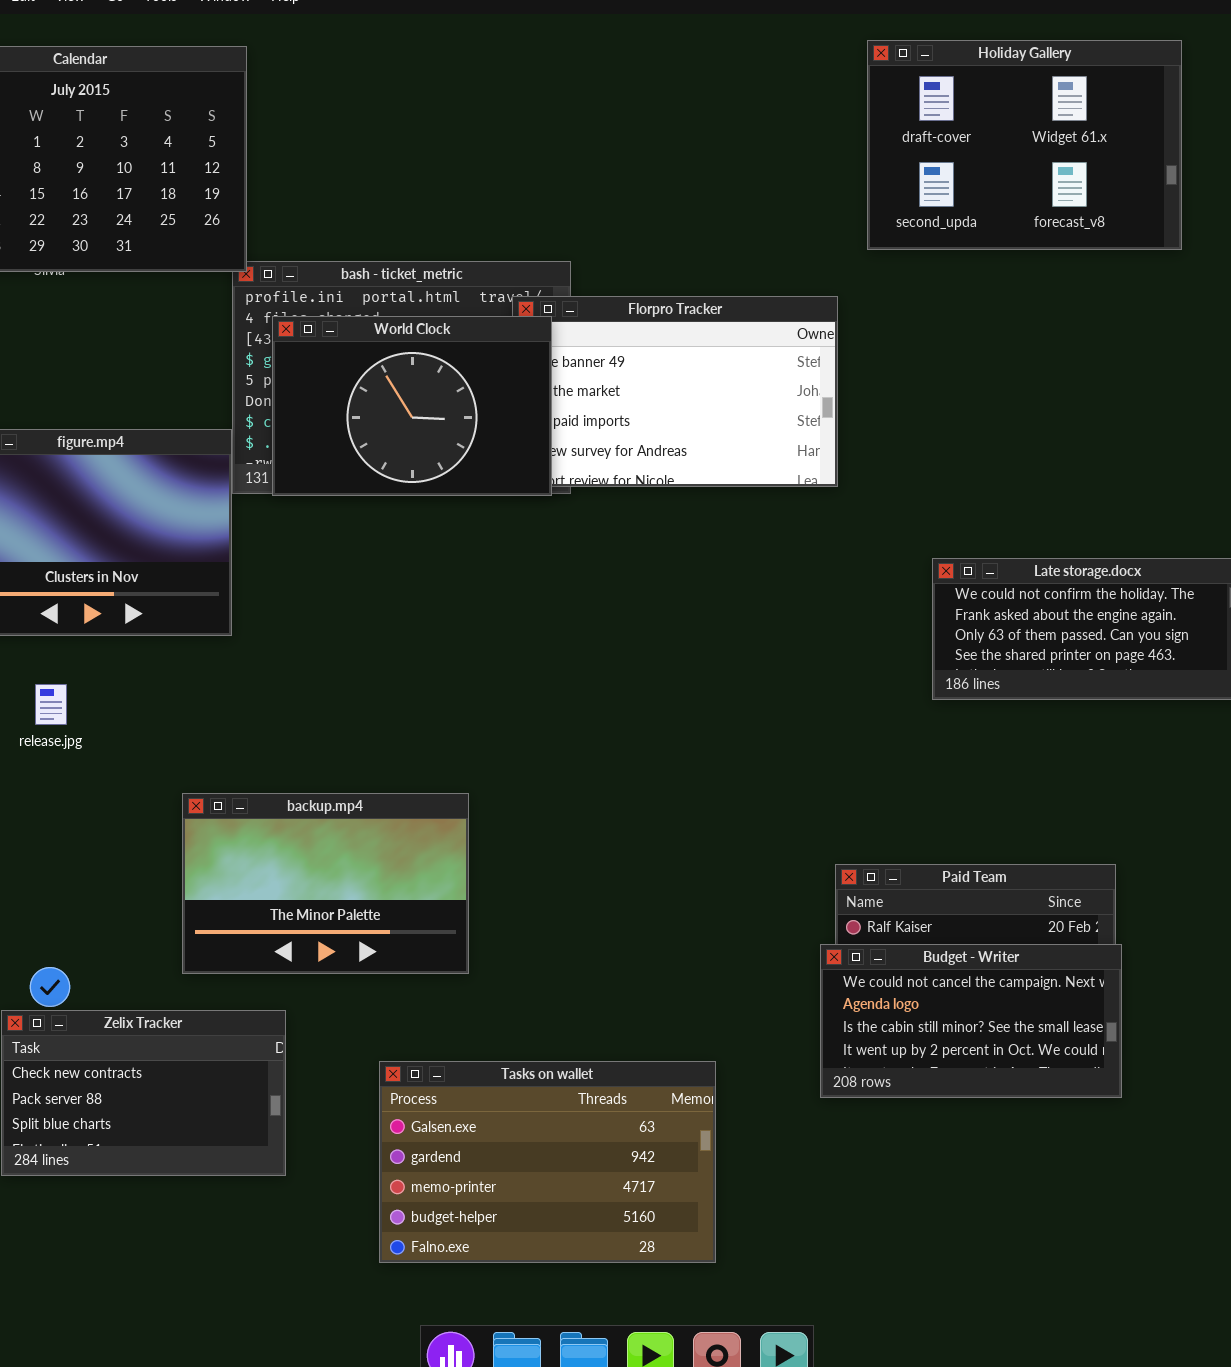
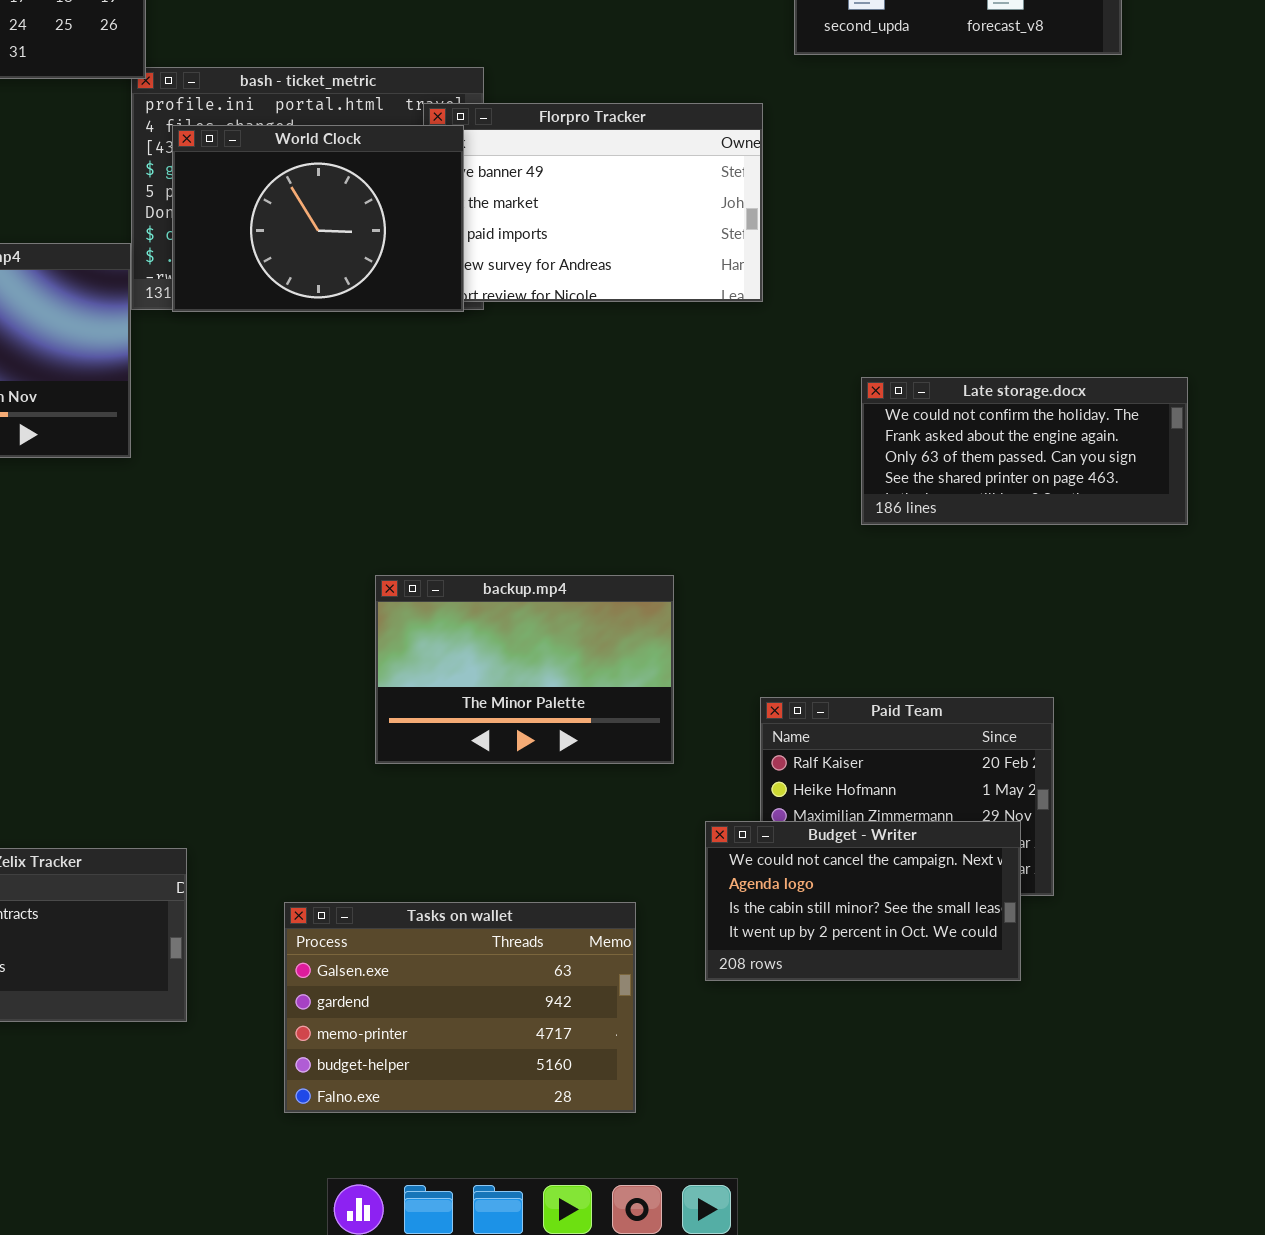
backup.mp4: [182,793,469,974] -> [375,575,674,764], moved
Budget - Writer: [820,944,1122,1098] -> [705,821,1021,981], moved

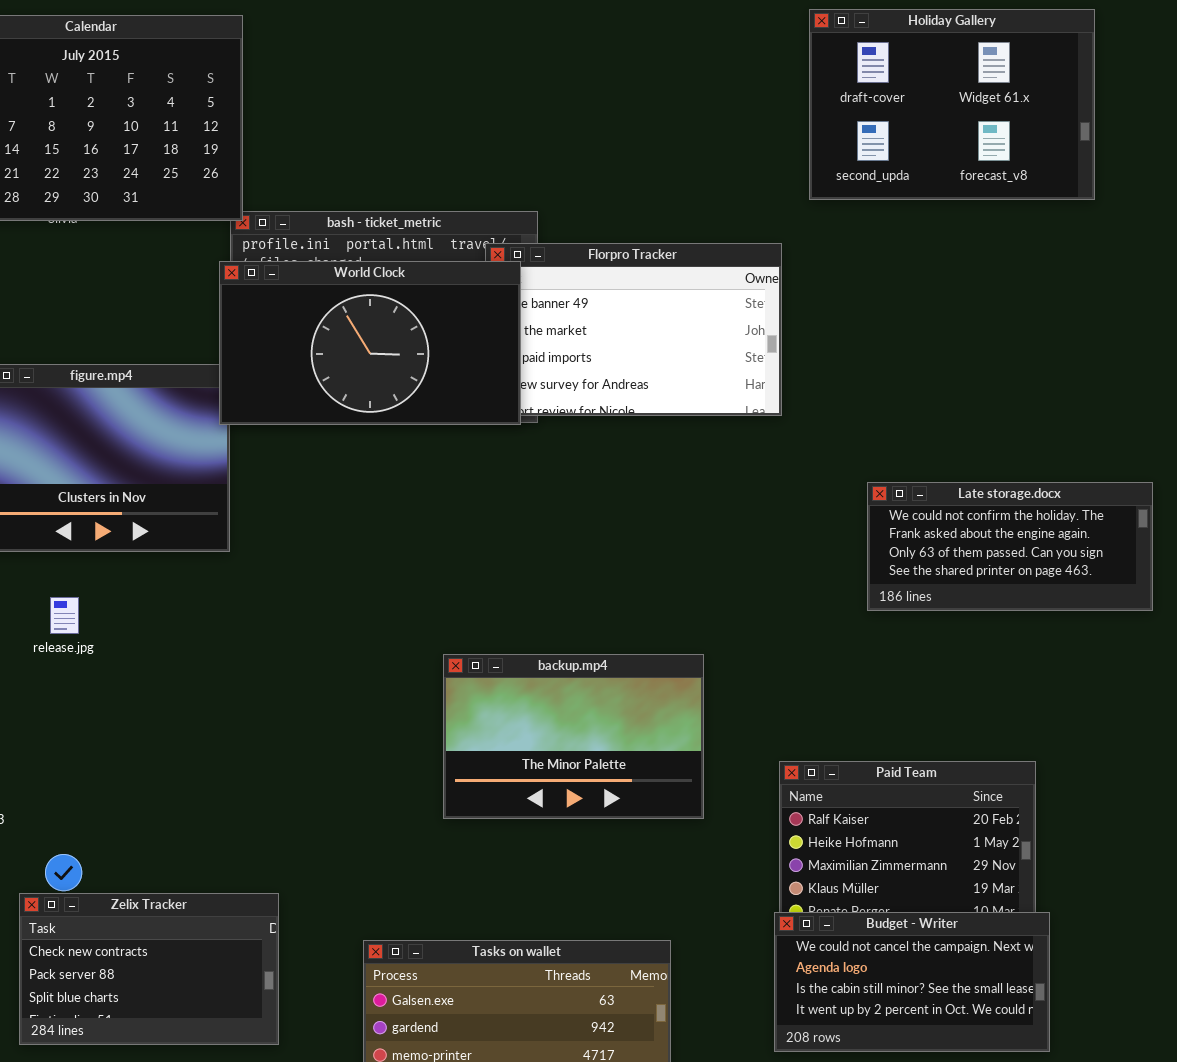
World Clock: [172,125,464,312] -> [219,261,521,425], resized
Budget - Writer: [705,821,1021,981] -> [774,912,1050,1052], moved

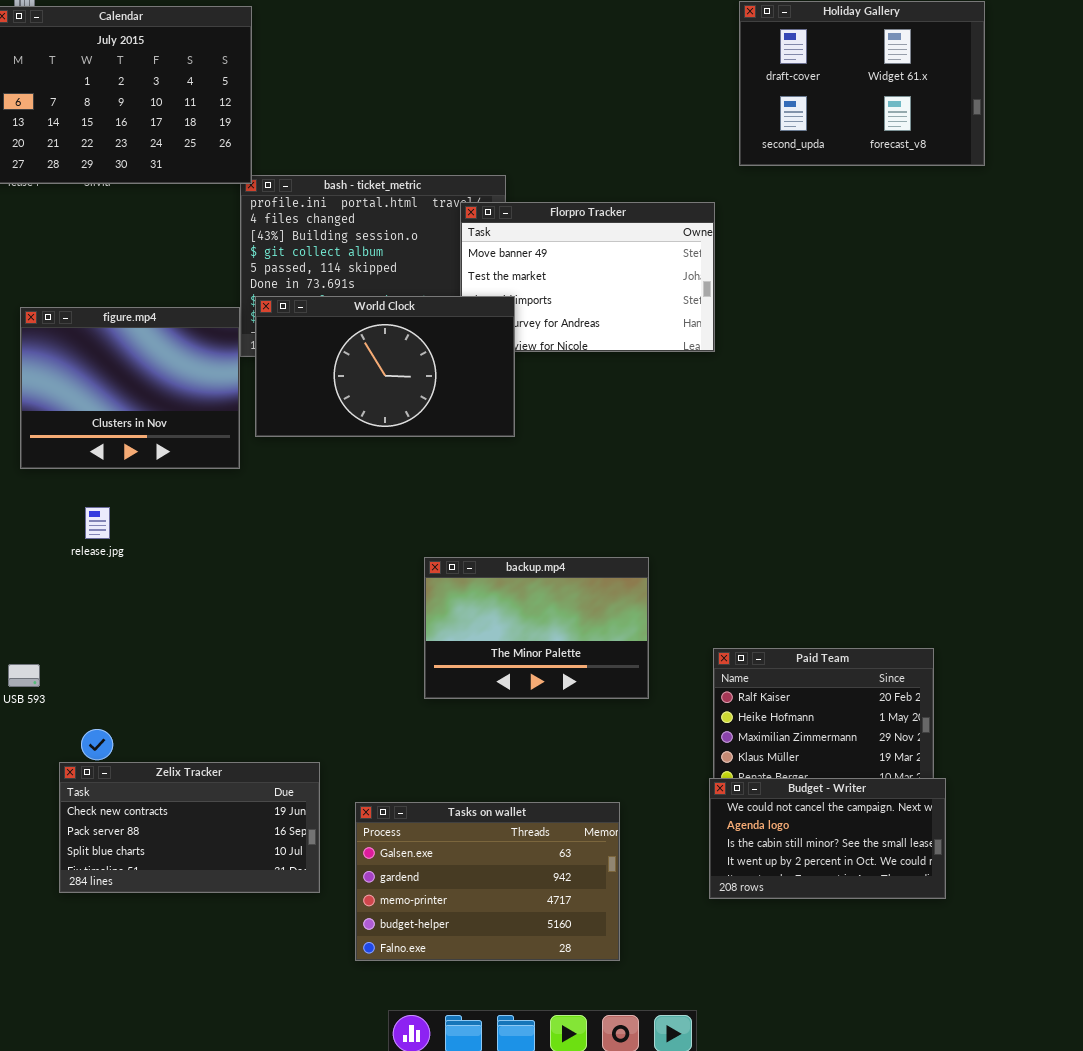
World Clock: [219,261,521,425] -> [255,296,515,437], moved
Late storage.docx: [867,482,1153,611] -> none, closed
Zelix Tracker: [19,893,279,1045] -> [59,762,320,893], resized

